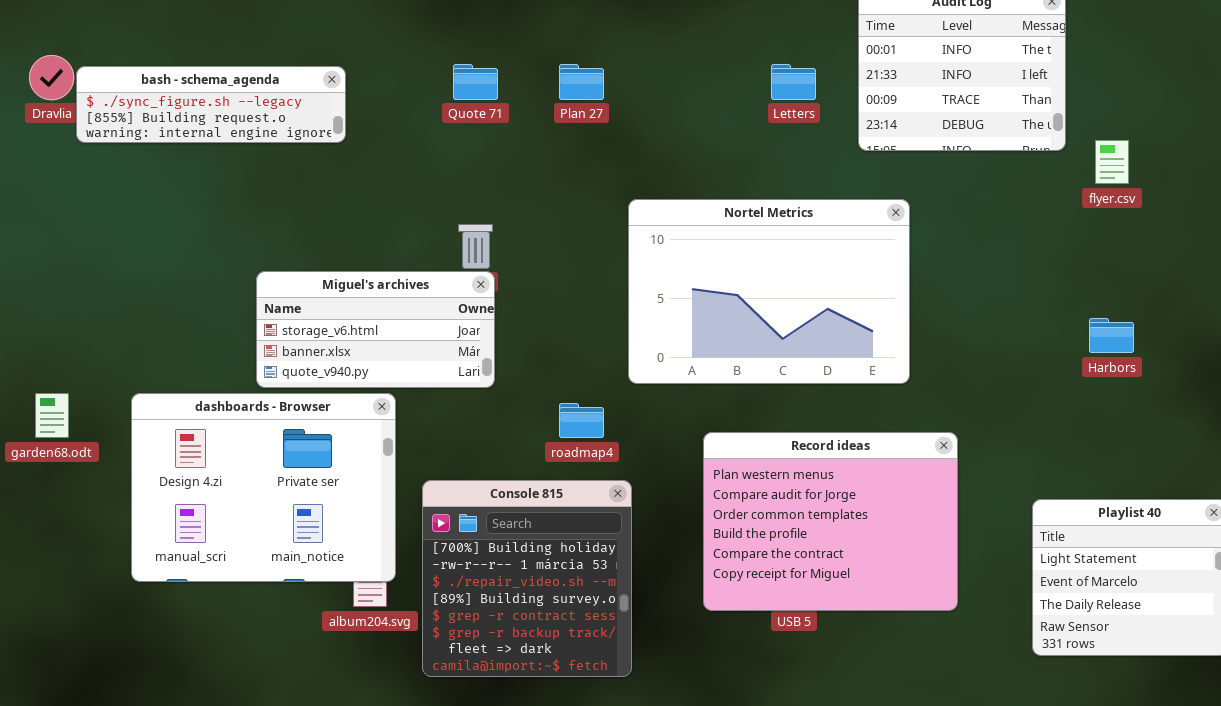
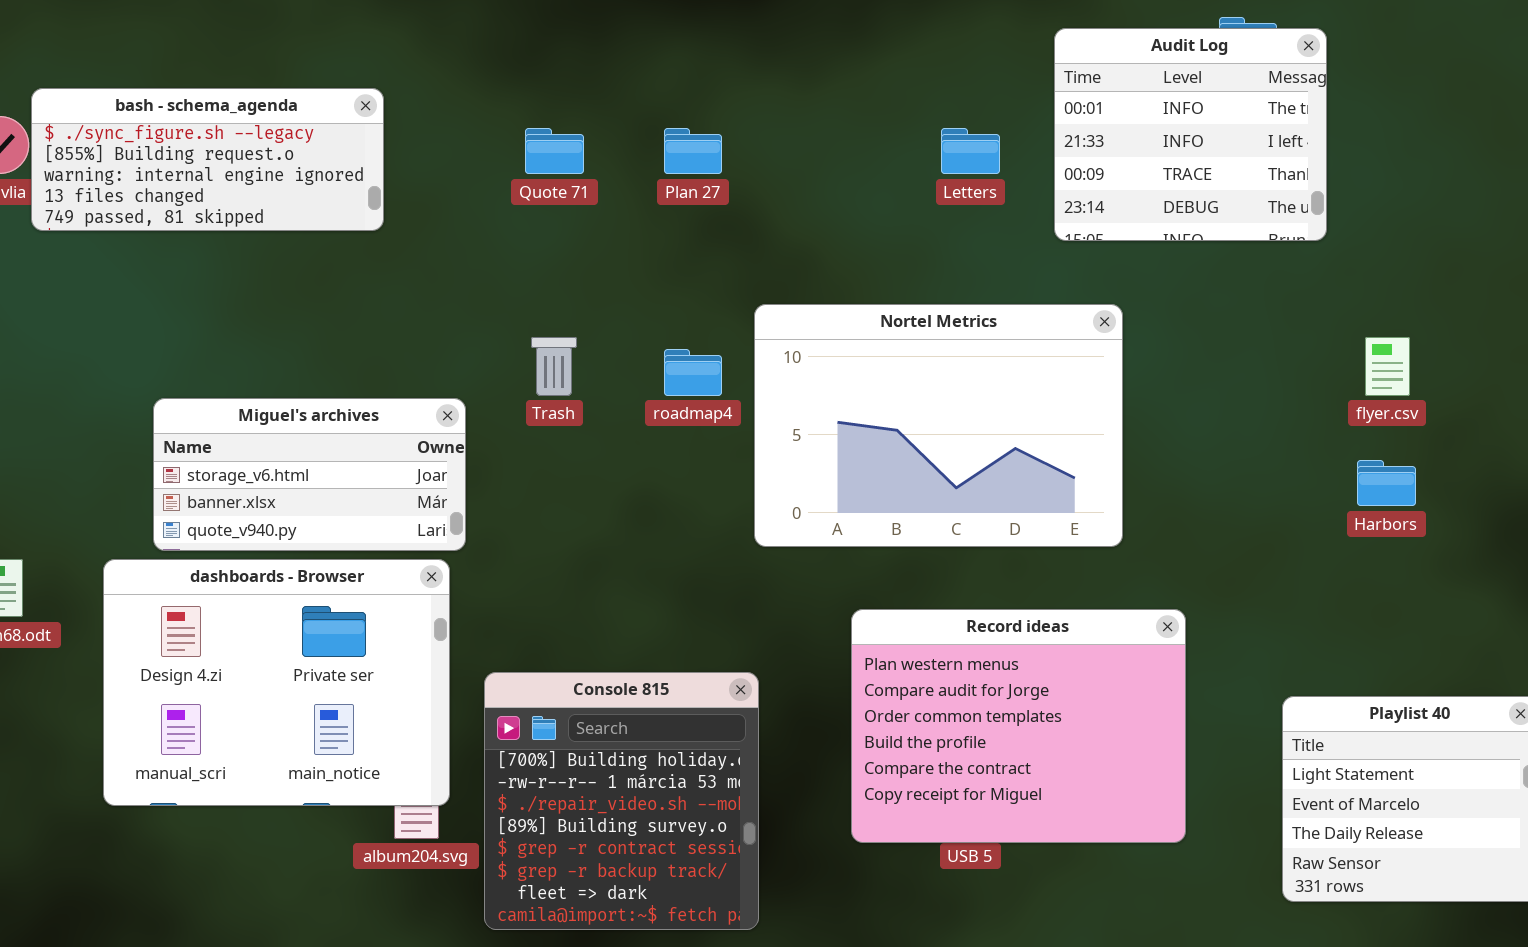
bash - schema_agenda: [76,66,346,143] -> [31,88,384,231], resized
flyer.csv: [1095,140,1129,184] -> [1365,337,1410,396], moved
Miguel's archives: [256,271,495,388] -> [153,398,466,551], moved
roadmap4: [559,403,604,438] -> [664,349,722,396], moved

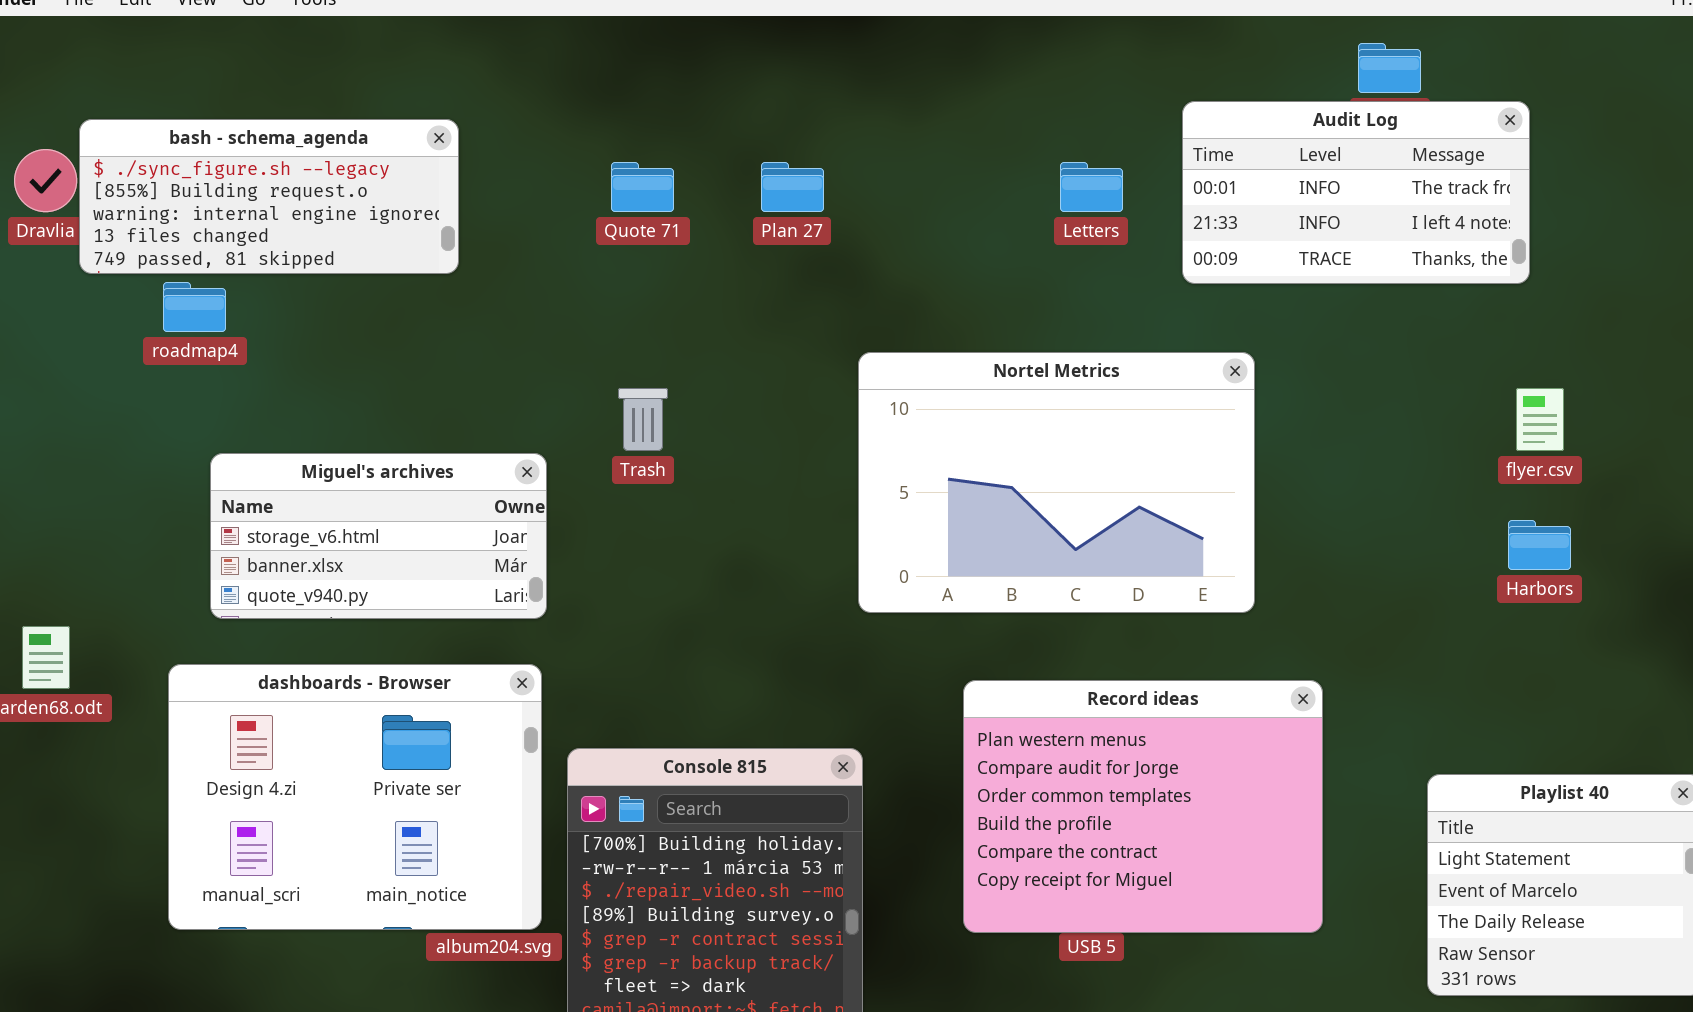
Audit Log: [1054,28,1327,241] -> [1182,101,1530,284], resized
roadmap4: [664,349,722,396] -> [163,282,226,332], moved
dashboards - Browser: [103,559,450,806] -> [168,664,542,930], moved

